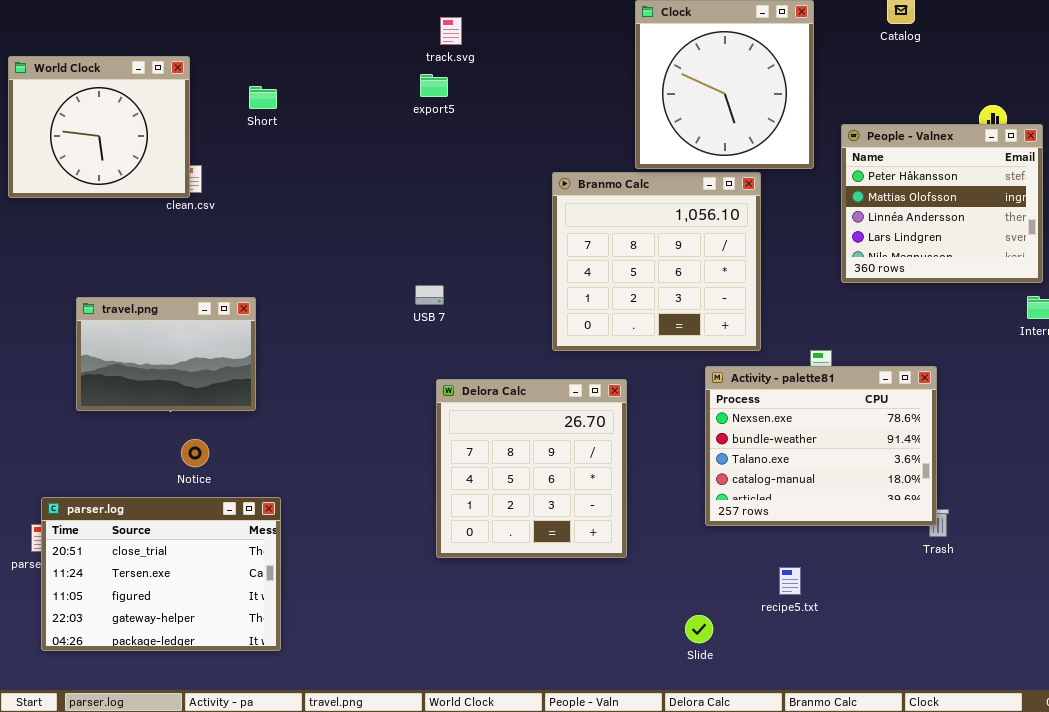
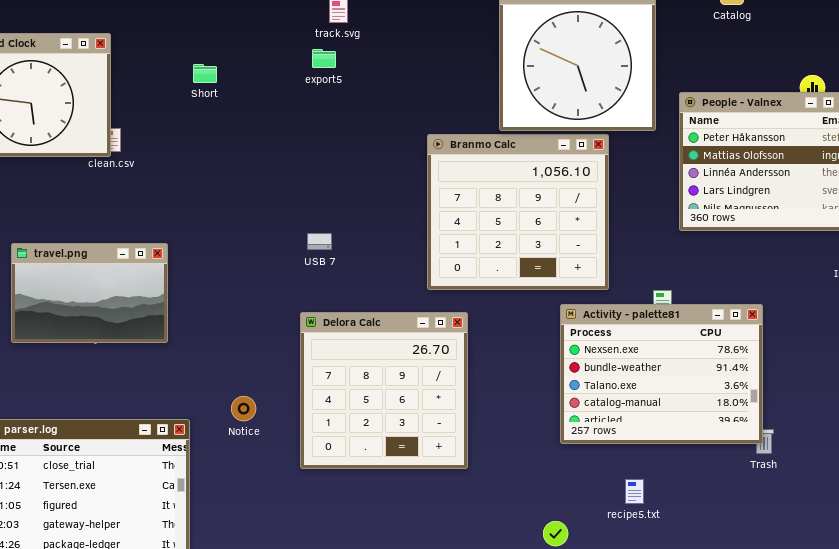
Short: [249,86,277,109] -> [193,64,217,83], moved
Delora Calc: [436,379,627,558] -> [300,312,468,469], moved
Notice: [181,439,209,467] -> [231,396,256,421], moved

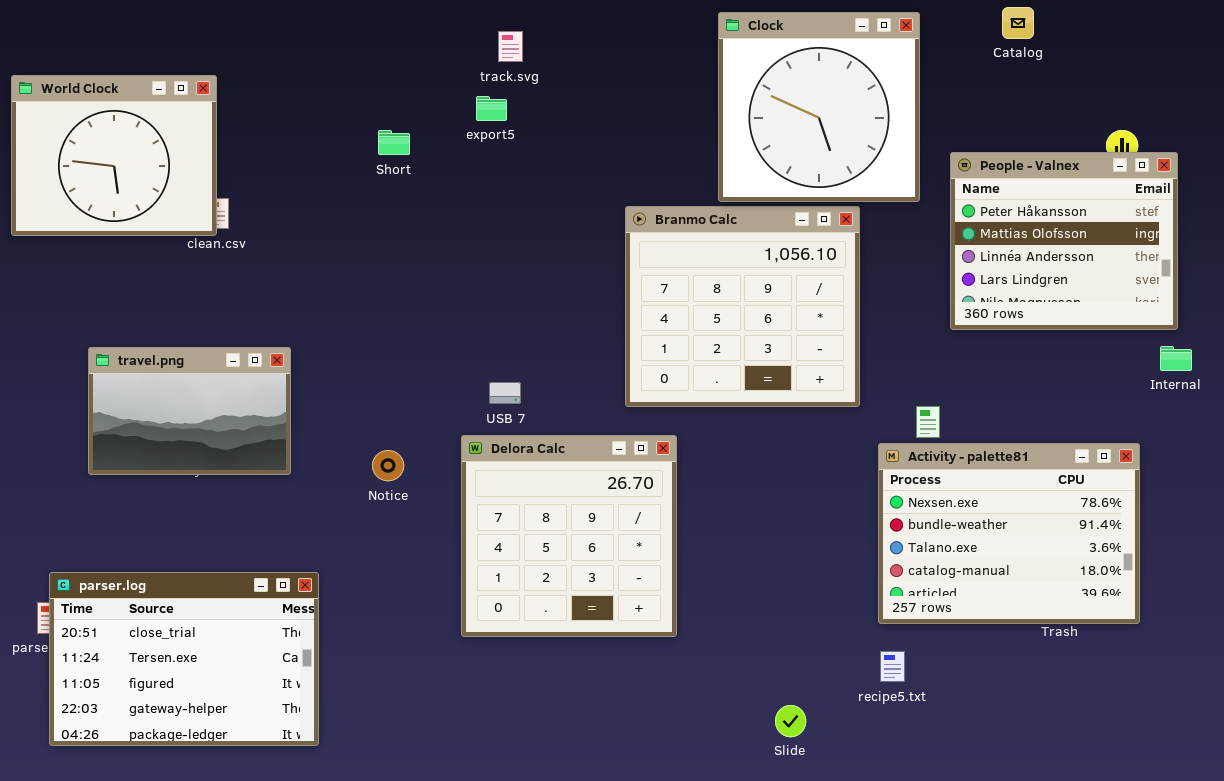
Short: [193,64,217,83] -> [378,130,410,155], moved
USB 7: [307,233,332,250] -> [489,382,521,404], moved
Activity - palette81: [560,304,763,444] -> [878,443,1140,624], moved
Notice: [231,396,256,421] -> [372,450,404,481], moved

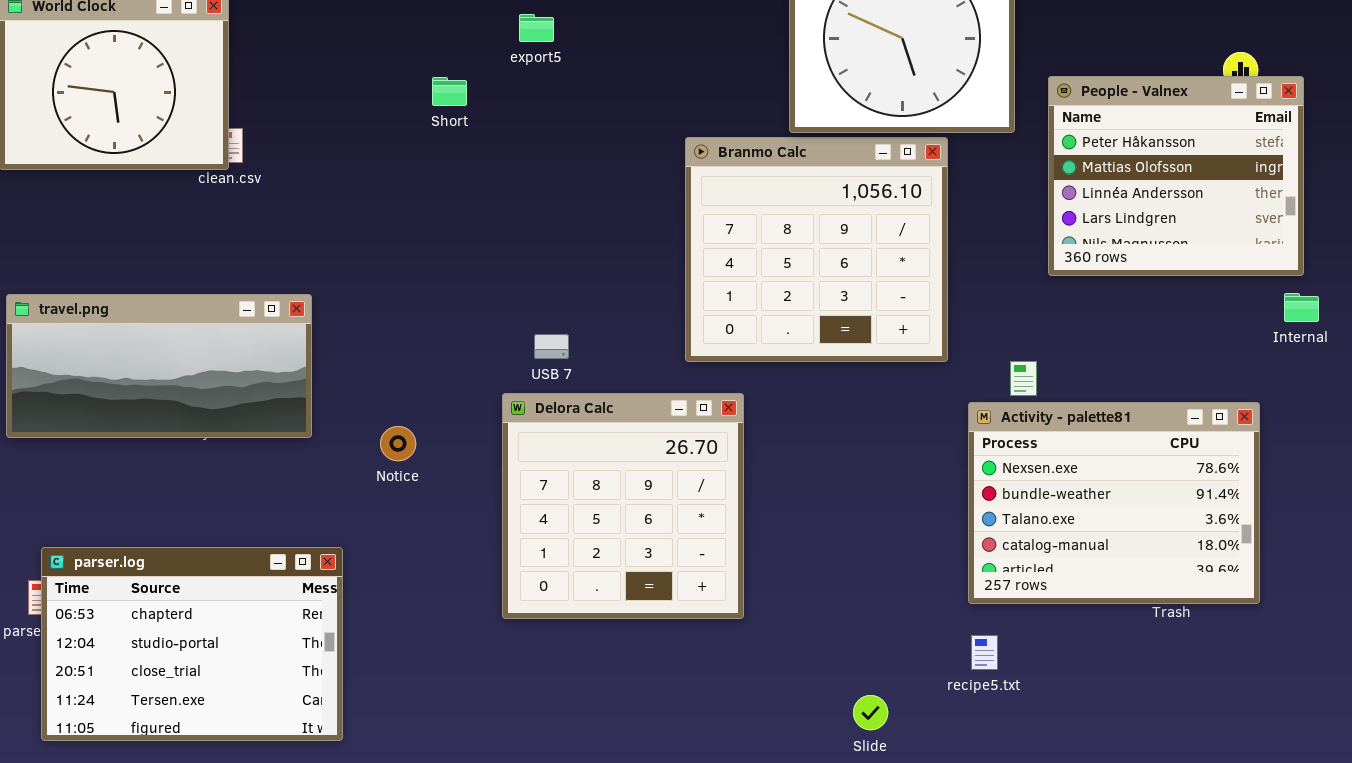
Short: [378,130,410,155] -> [432,77,467,106], moved
travel.png: [88,347,291,475] -> [6,294,312,438], resized
Notice: [372,450,404,481] -> [380,426,416,461], moved
parser.log: [49,572,319,746] -> [41,547,343,741], scrolled up 2 rows

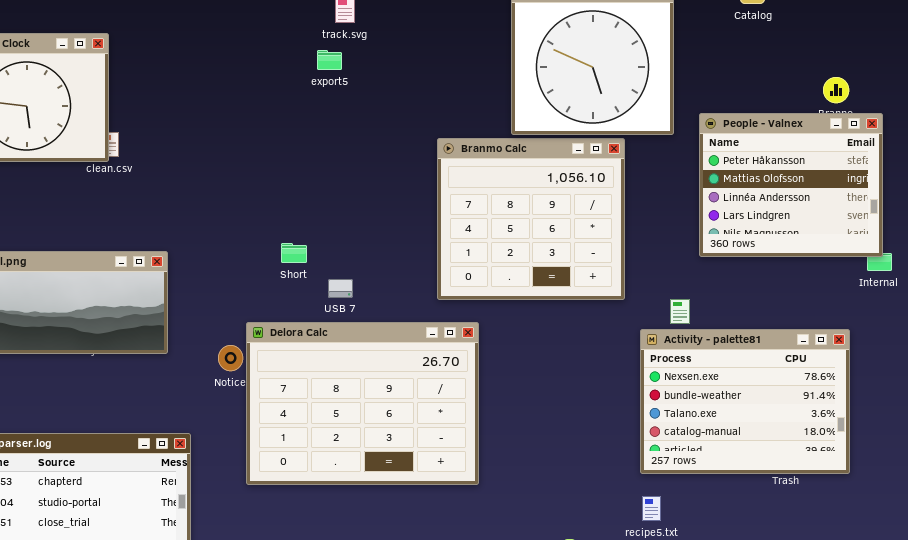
People - Valnex: [1048,76,1304,276] -> [699,113,883,257], moved
Short: [432,77,467,106] -> [281,243,307,263], moved
Delora Calc: [502,393,744,619] -> [246,322,479,485], resized

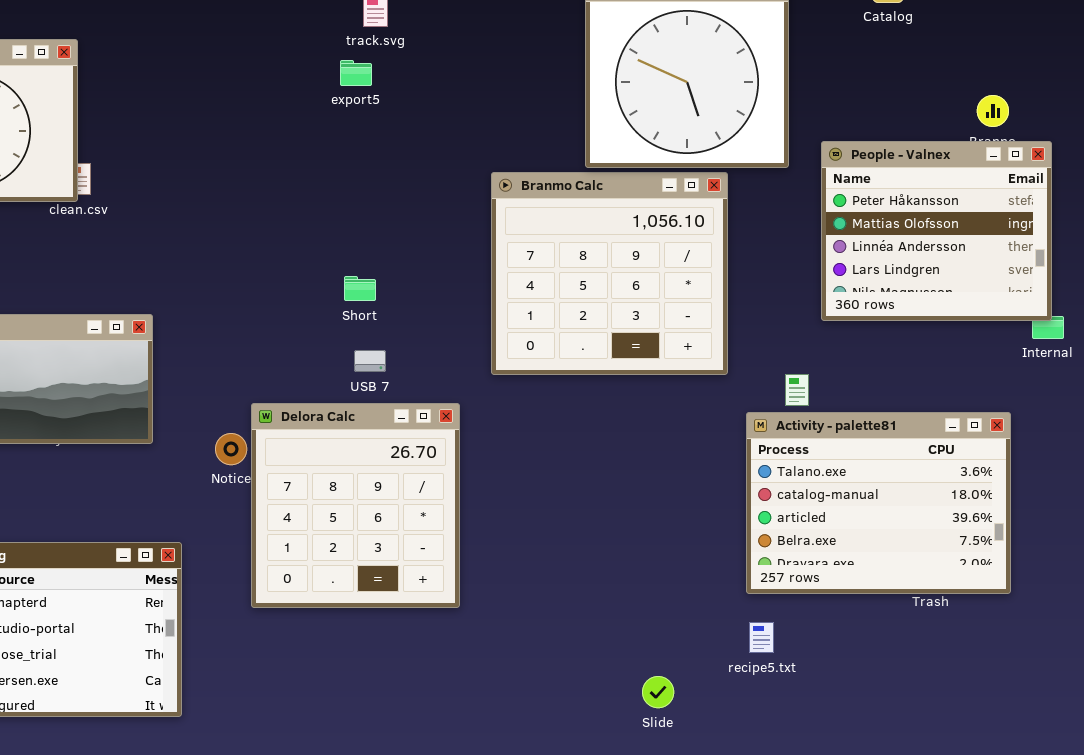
Short: [281,243,307,263] -> [344,276,376,301], moved
Delora Calc: [246,322,479,485] -> [251,403,460,608], resized
Activity - palette81: [640,329,850,474] -> [746,412,1011,594], scrolled down 2 rows

